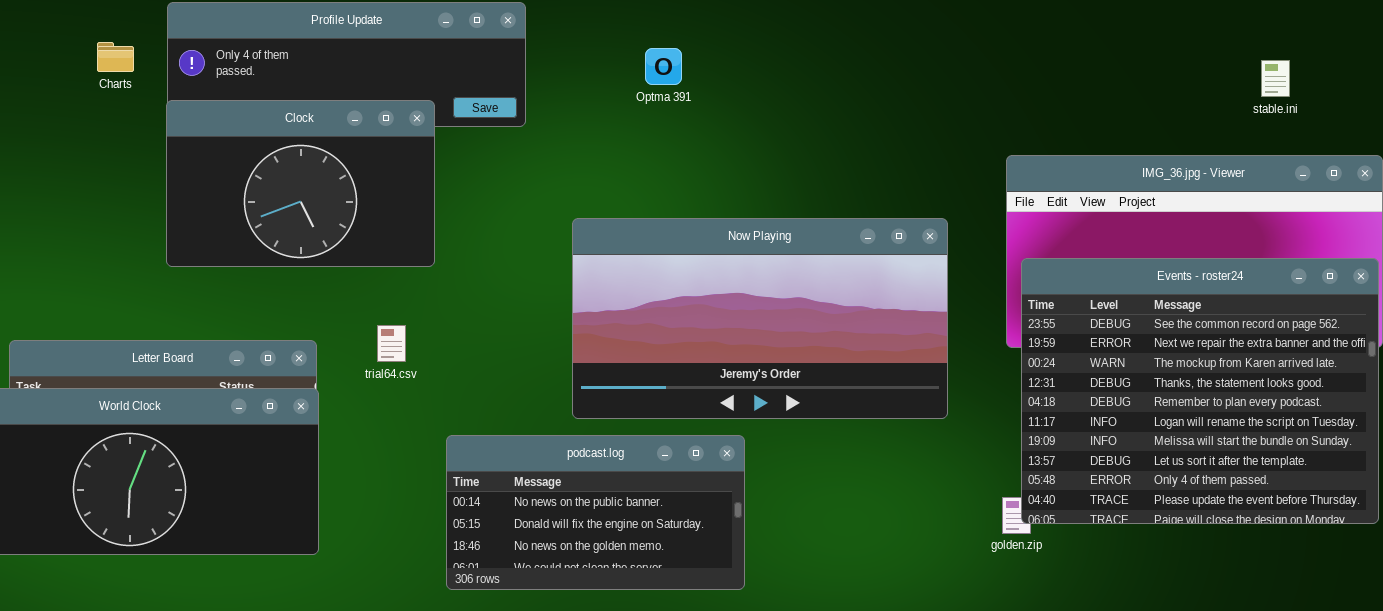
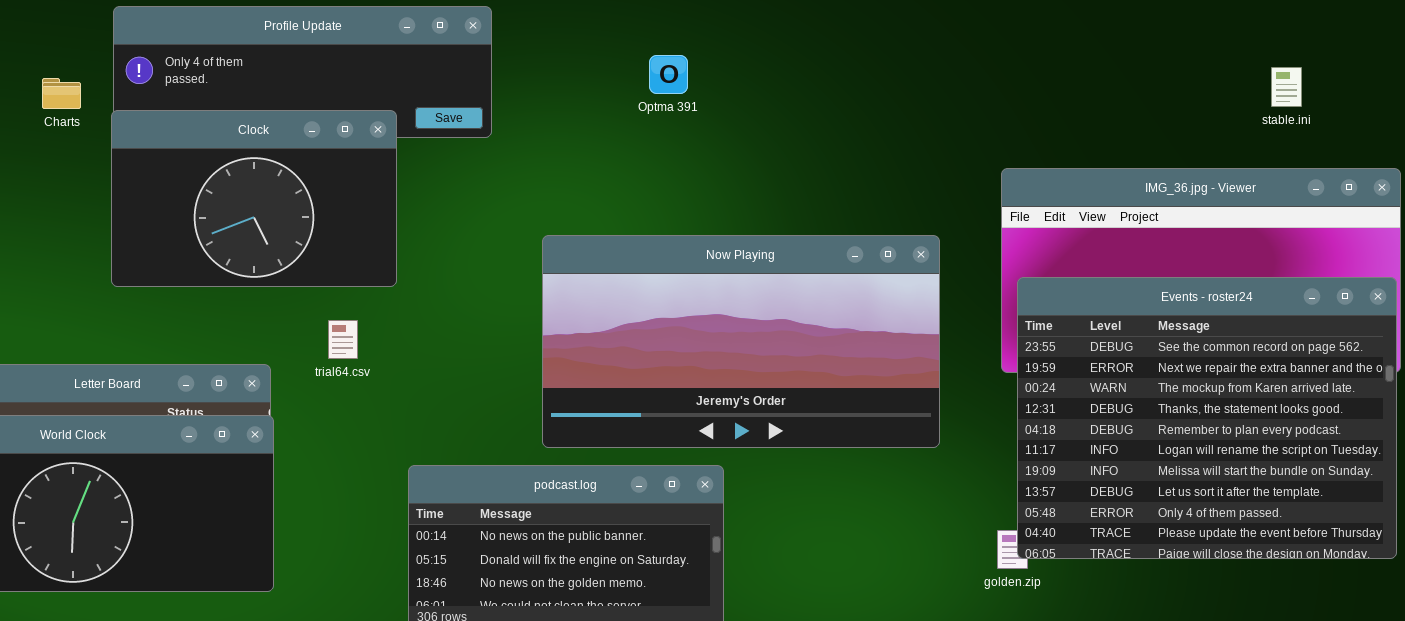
Charts: [97,42,134,72] -> [42,78,81,109], moved
Optma 391: [645,48,682,85] -> [649,55,688,94], moved
trial64.csv: [377,325,406,362] -> [328,320,358,359], moved

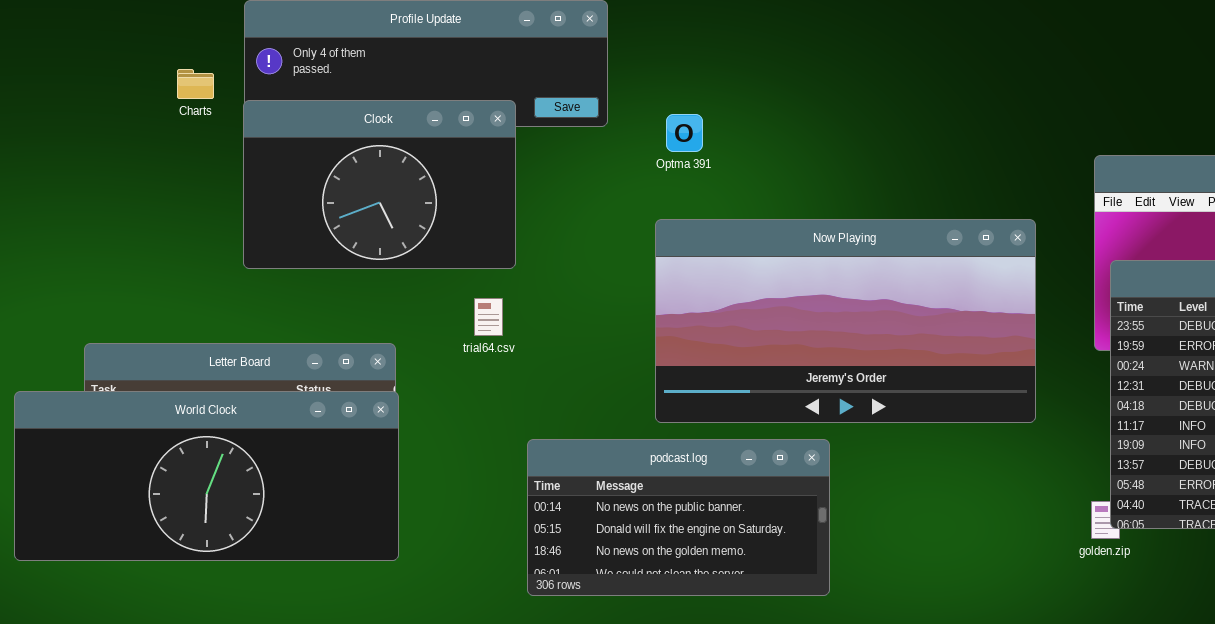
Optma 391: [649,55,688,94] -> [666,114,703,152], moved
trial64.csv: [328,320,358,359] -> [474,298,503,336], moved

